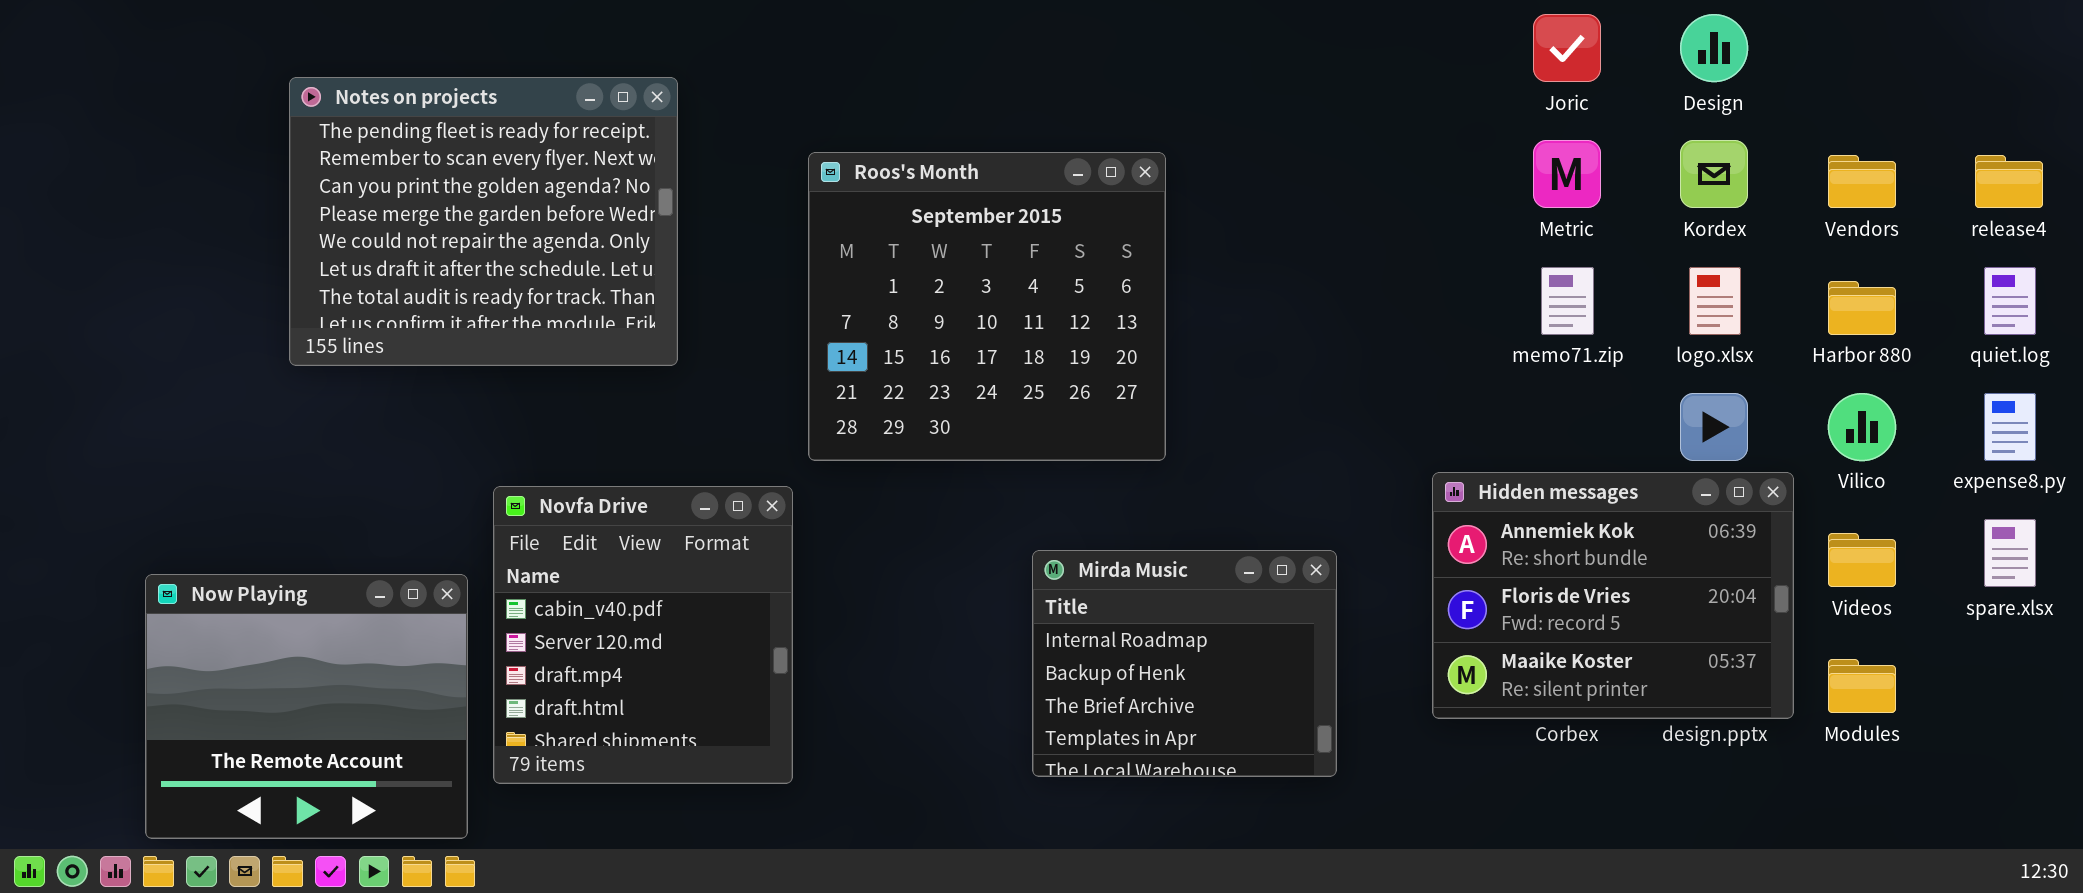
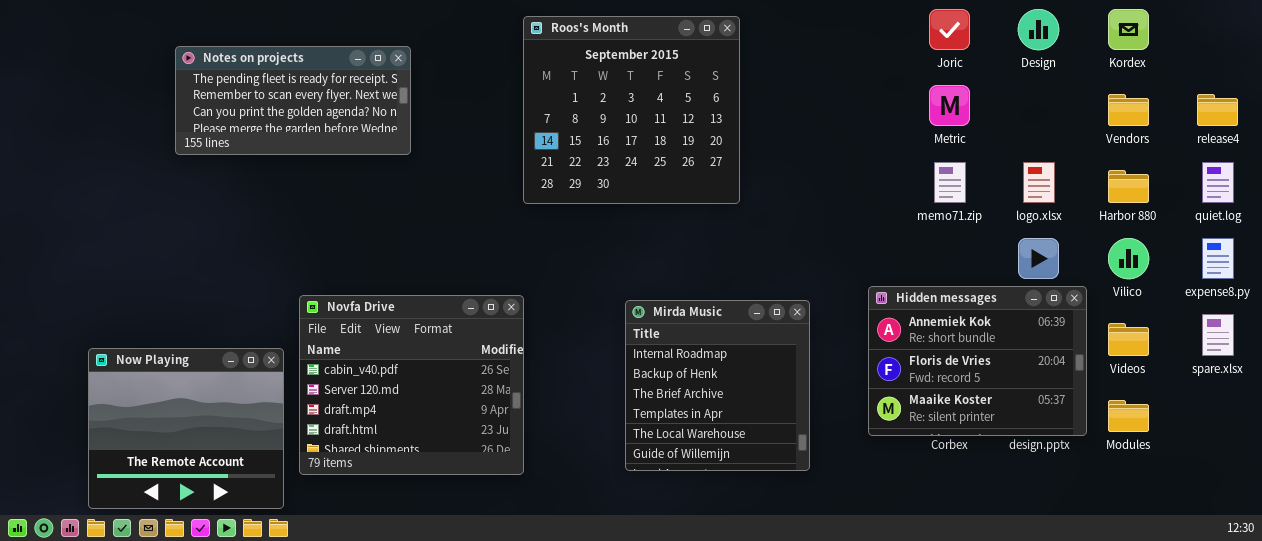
Notes on projects: [289,77,678,366] -> [175,46,411,155], resized
Kordex: [1680,140,1748,208] -> [1108,9,1149,50], moved
Roos's Month: [808,152,1166,461] -> [523,16,740,204], moved
Novfa Drive: [493,486,793,784] -> [299,295,524,475], resized
Mirda Music: [1032,550,1337,777] -> [625,300,810,471], resized

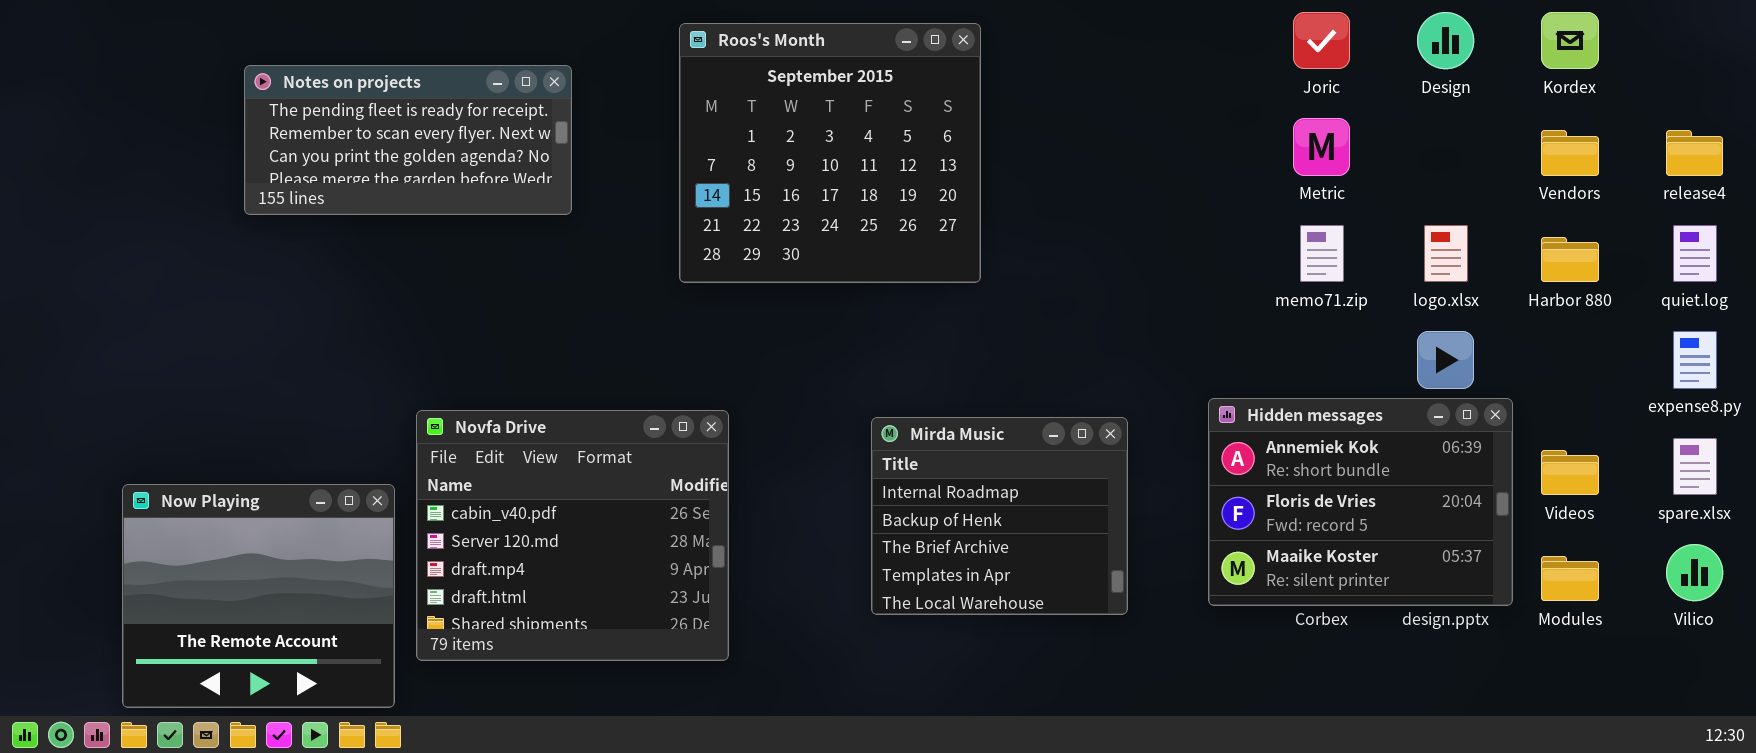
Roos's Month: [523,16,740,204] -> [679,23,981,283], moved
Vilico: [1108,238,1149,279] -> [1666,544,1723,601], moved
Mirda Music: [625,300,810,471] -> [871,417,1128,615], resized

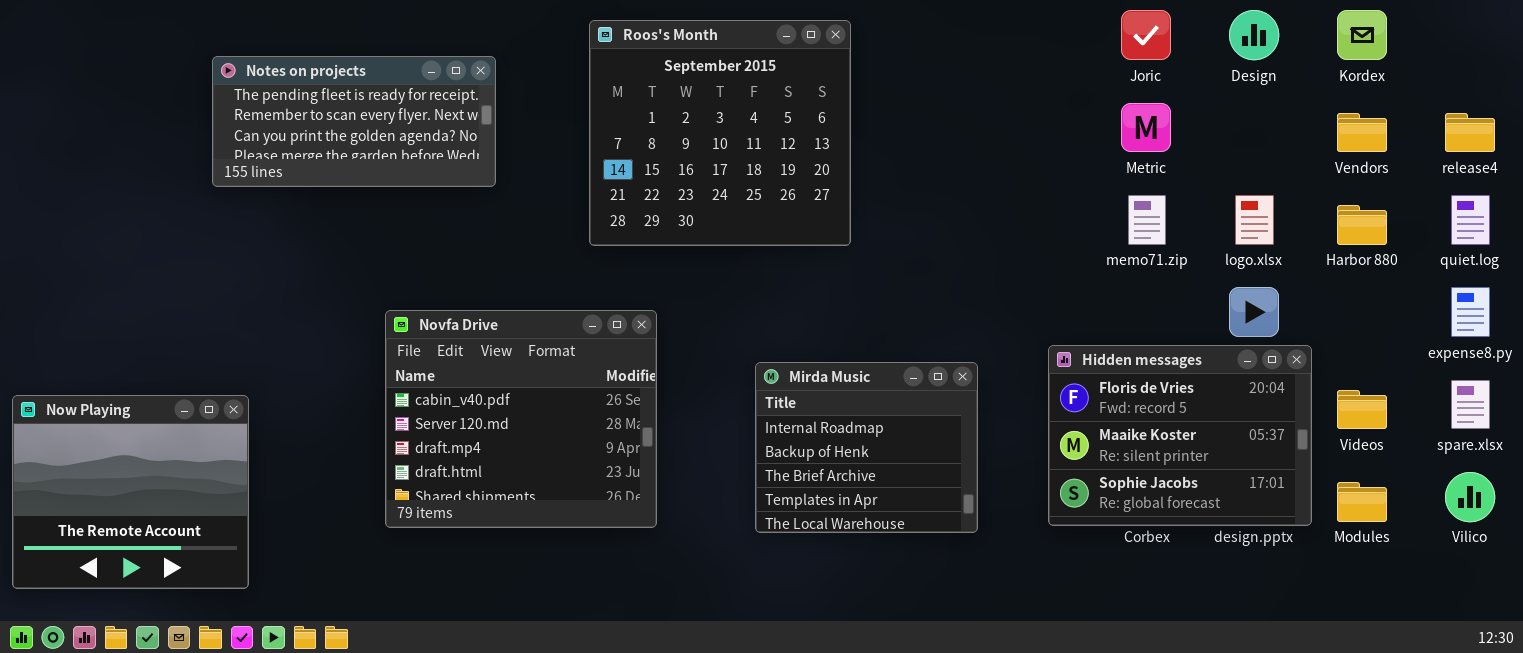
Hidden messages: [1208,398,1513,606] -> [1048,345,1312,526], scrolled down 1 row
Novfa Drive: [416,410,729,661] -> [385,310,657,528], moved
Now Playing: [122,484,395,708] -> [12,395,249,589], moved

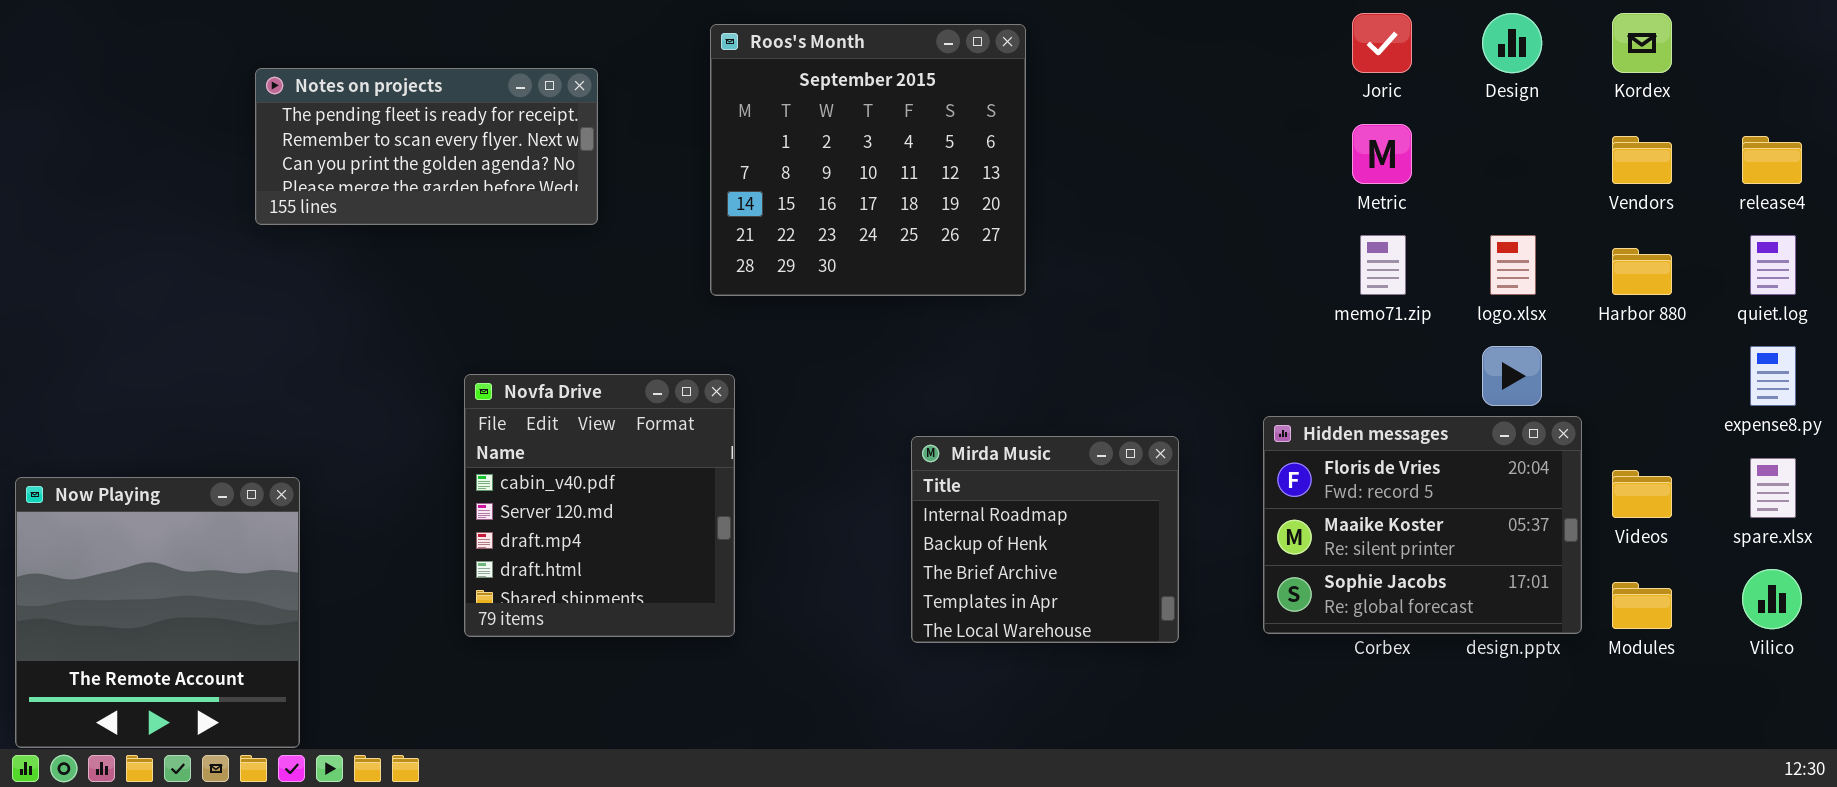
Novfa Drive: [385,310,657,528] -> [464,374,735,637], resized
Now Playing: [12,395,249,589] -> [15,477,300,748], resized

